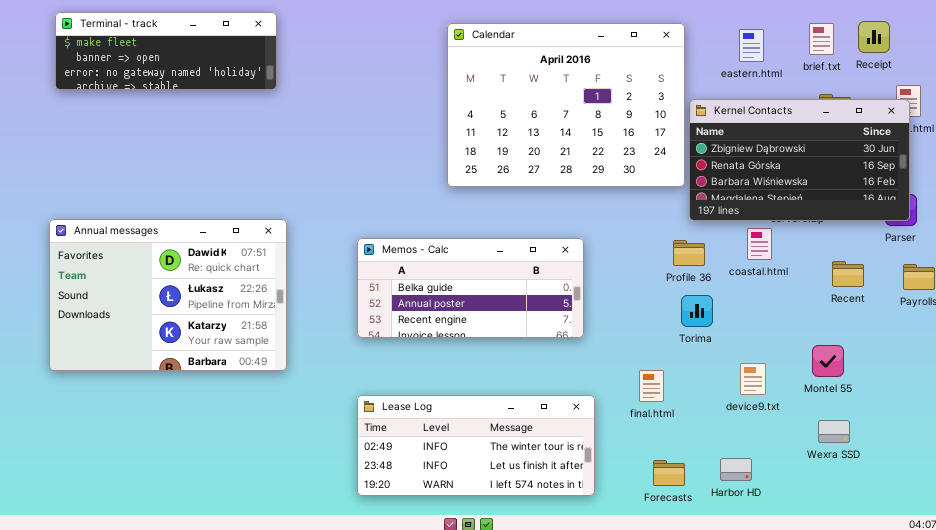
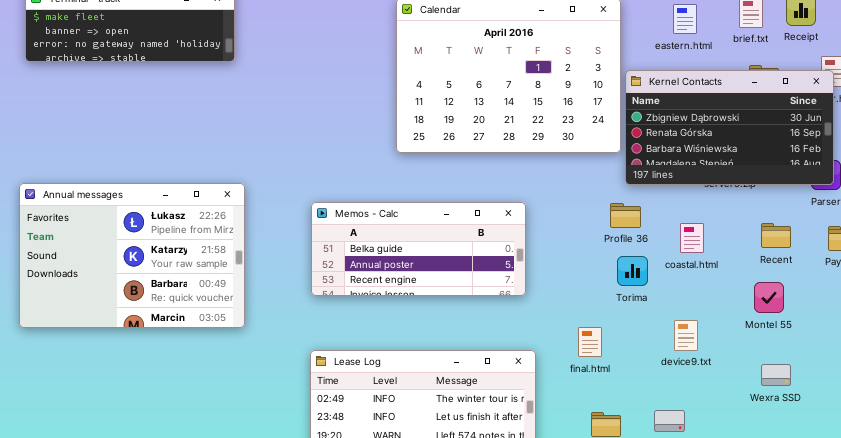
Annual messages: [49,219,287,371] -> [19,183,245,328], scrolled down 1 row
coastal.html: [747,228,772,260] -> [680,223,704,253], moved
Montel 55: [812,345,844,377] -> [754,282,784,313], moved
Wexra SSD: [818,420,850,443] -> [761,364,791,386], moved

